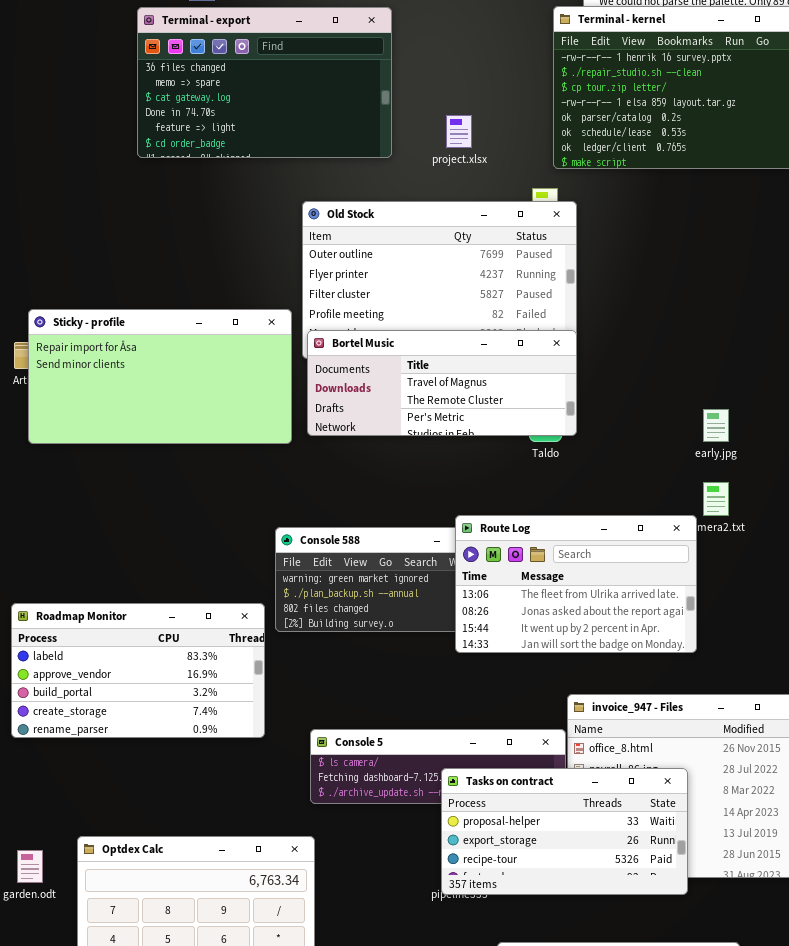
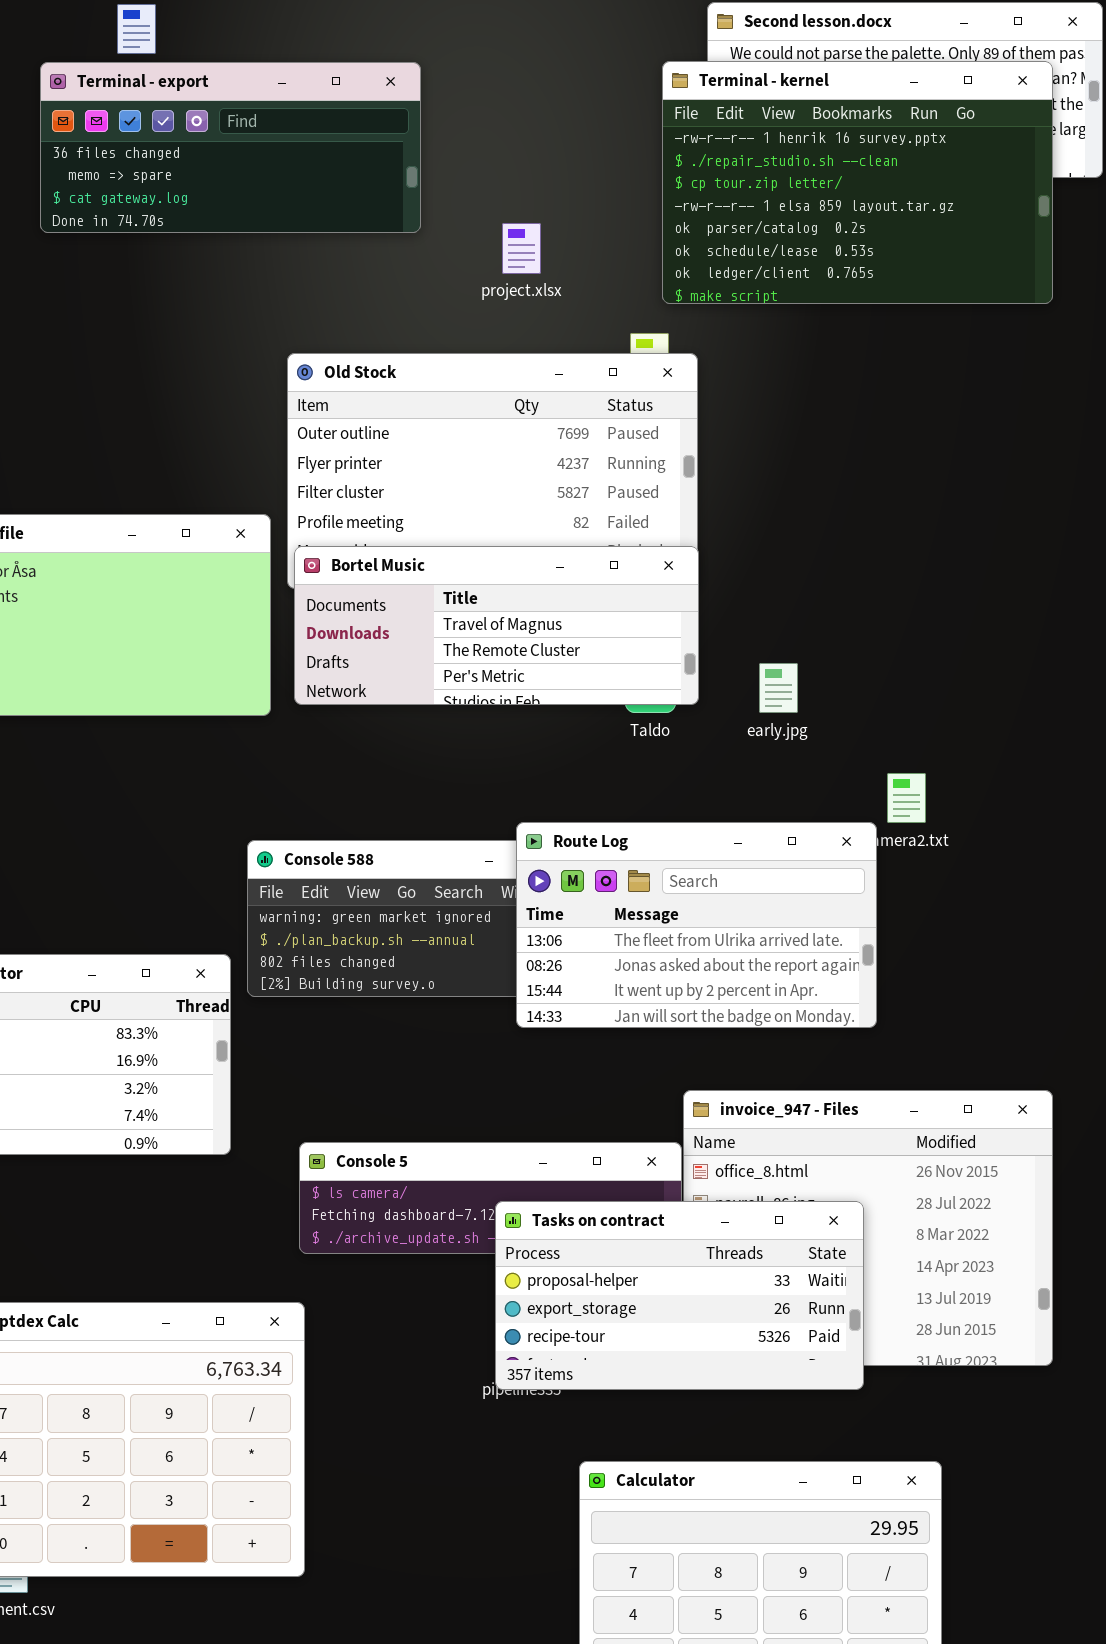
Terminal - export: [137,7,392,158] -> [40,62,421,233], resized
early.jpg: [703,409,729,442] -> [759,663,798,713], moved

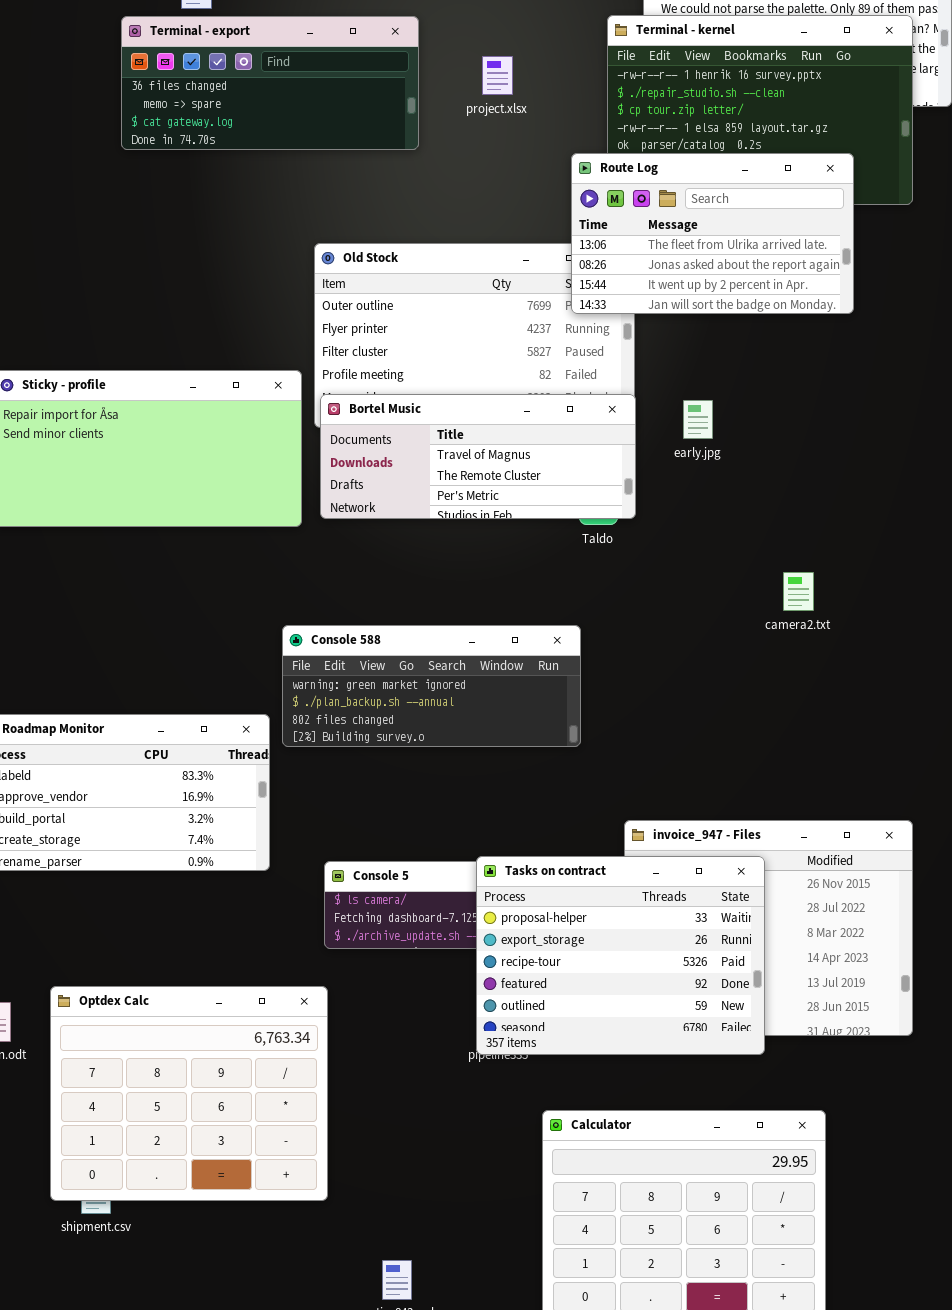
project.xlsx: [502,223,541,274] -> [482,56,513,95], moved
early.jpg: [759,663,798,713] -> [683,400,713,439], moved
Route Log: [516,822,877,1028] -> [571,153,854,314], moved
Tasks on contract: [495,1201,864,1390] -> [476,856,765,1055], resized

